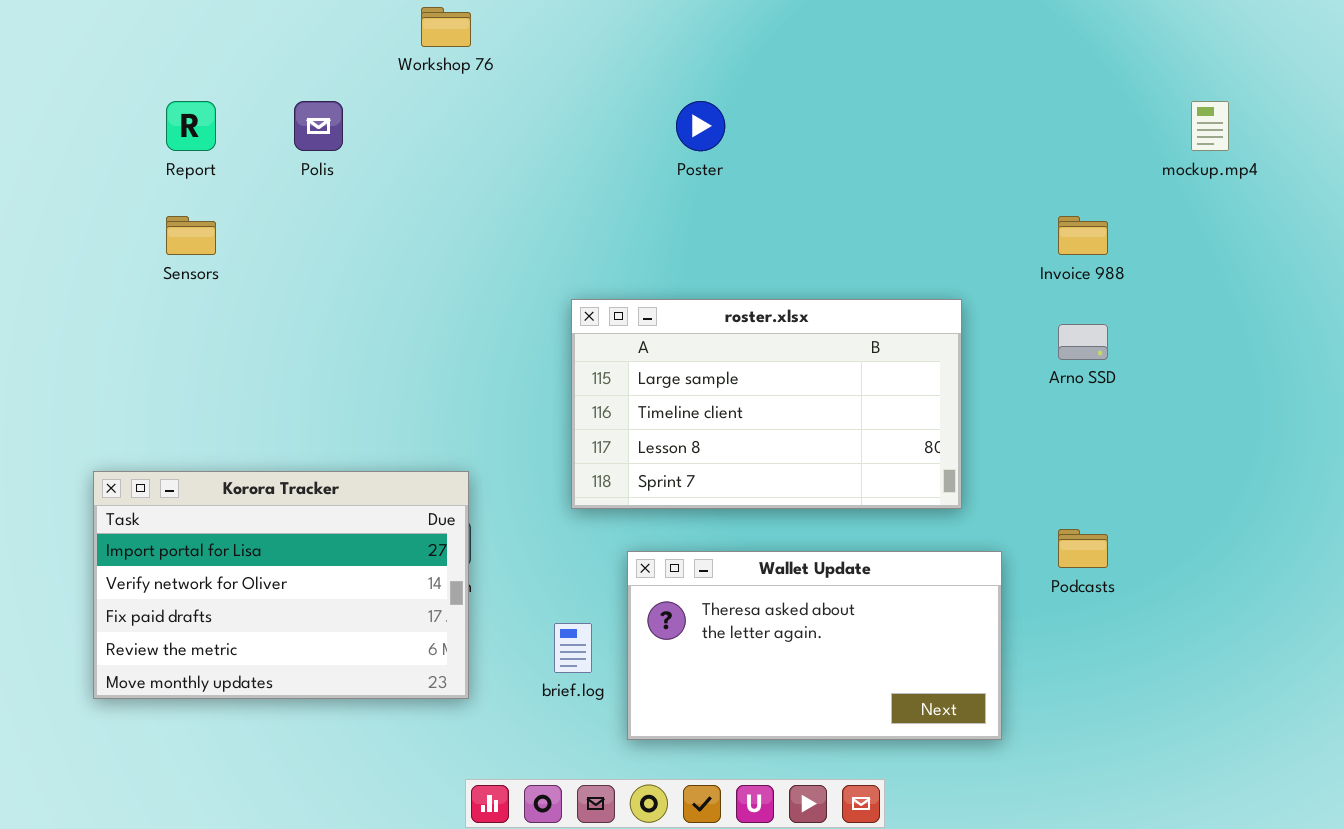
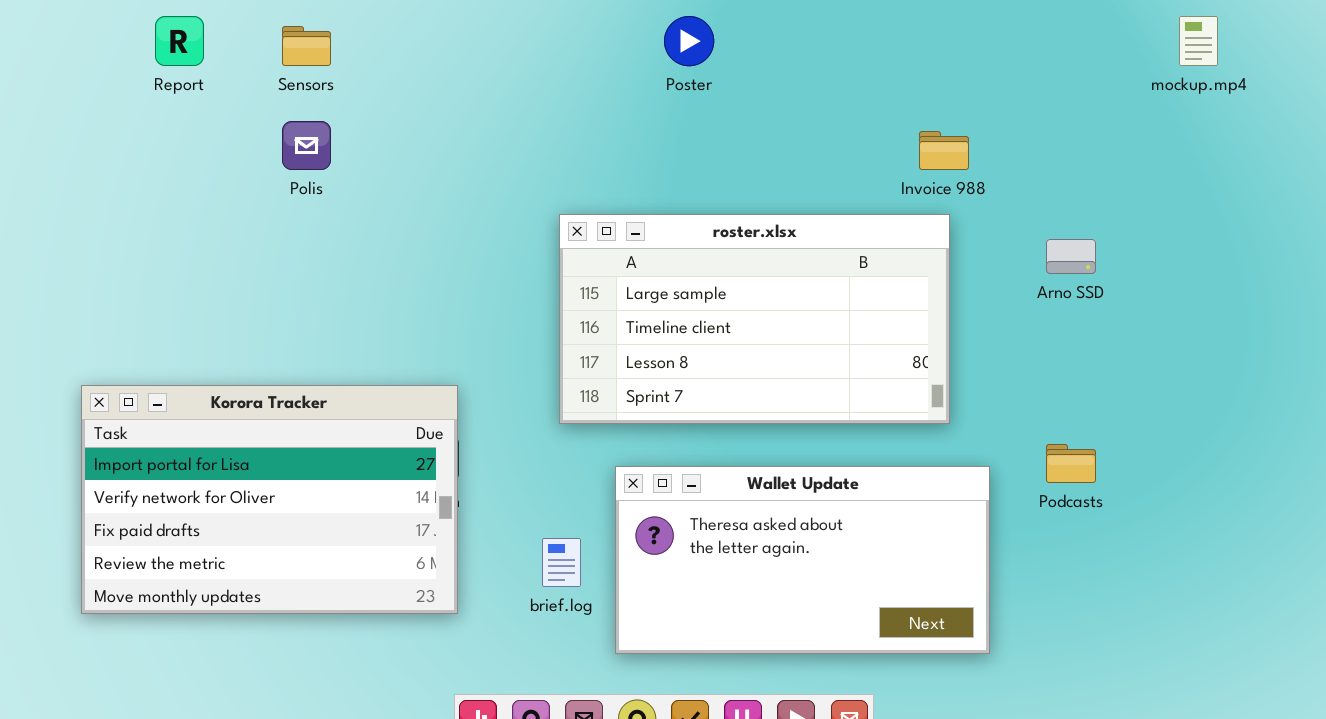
Polis: [294,101,343,151] -> [282,121,331,170], moved
Sensors: [166,216,216,255] -> [282,26,331,66], moved
Invoice 988: [1058,216,1108,255] -> [919,131,969,170], moved

